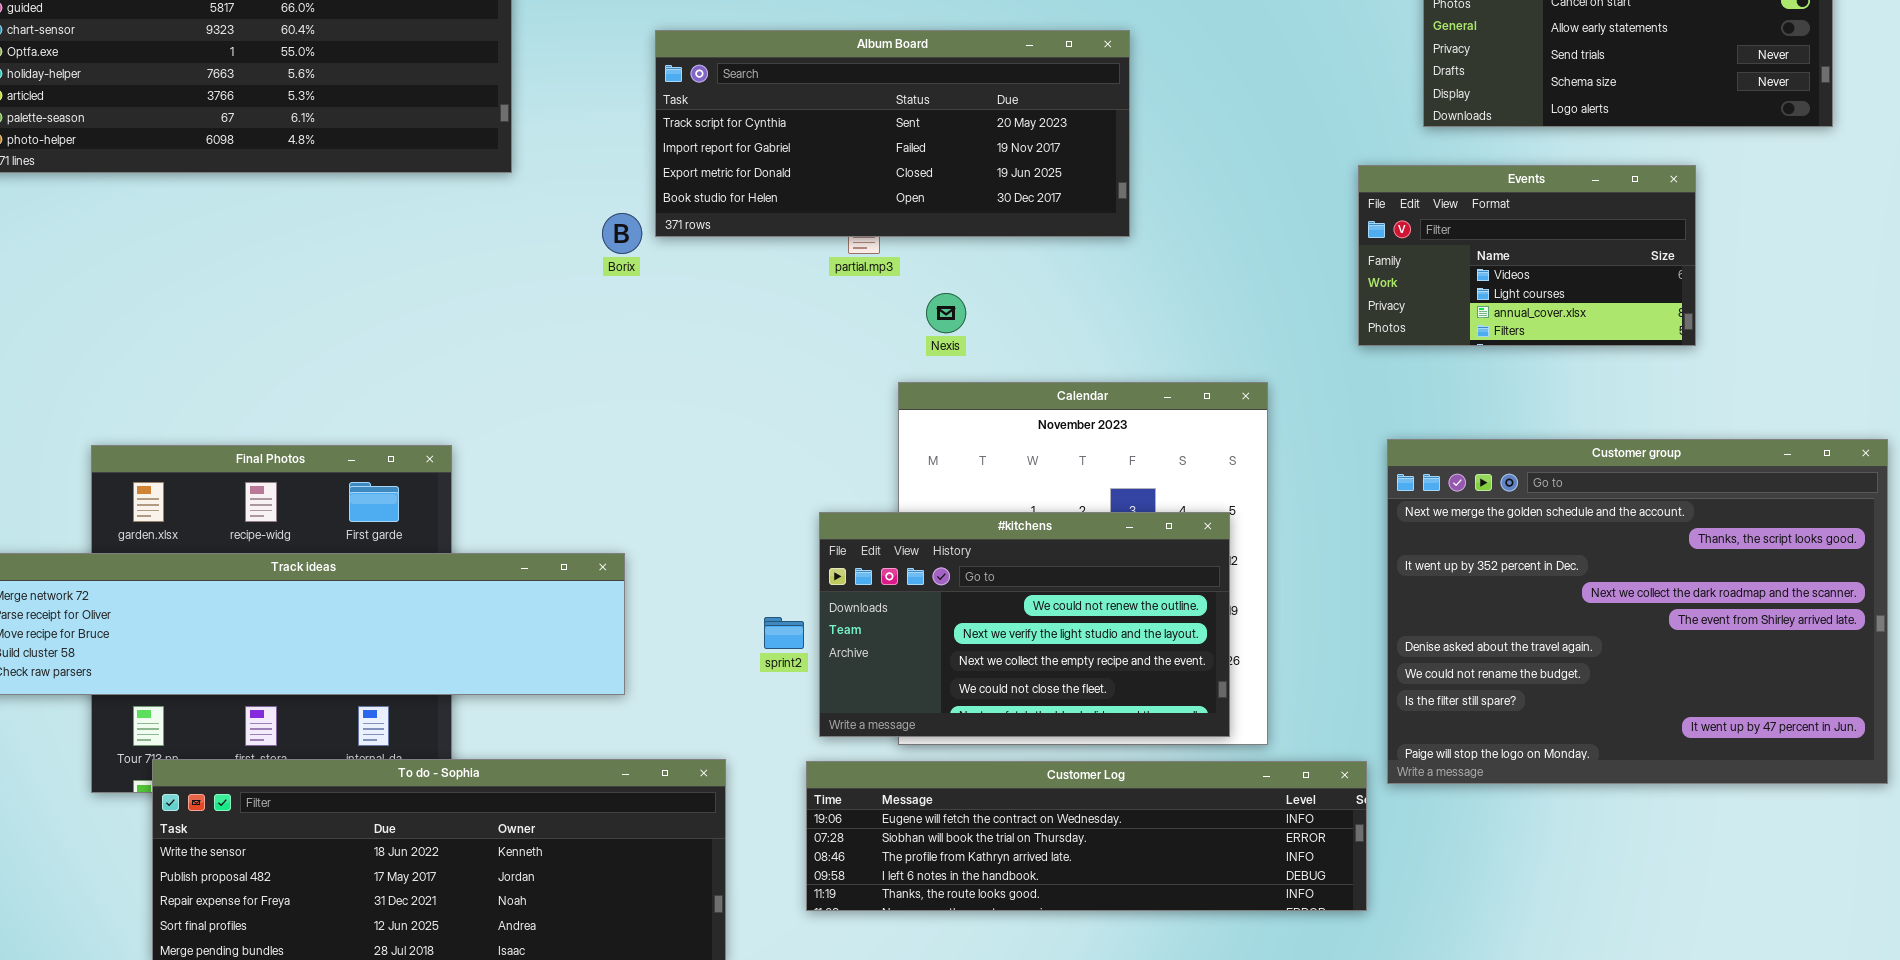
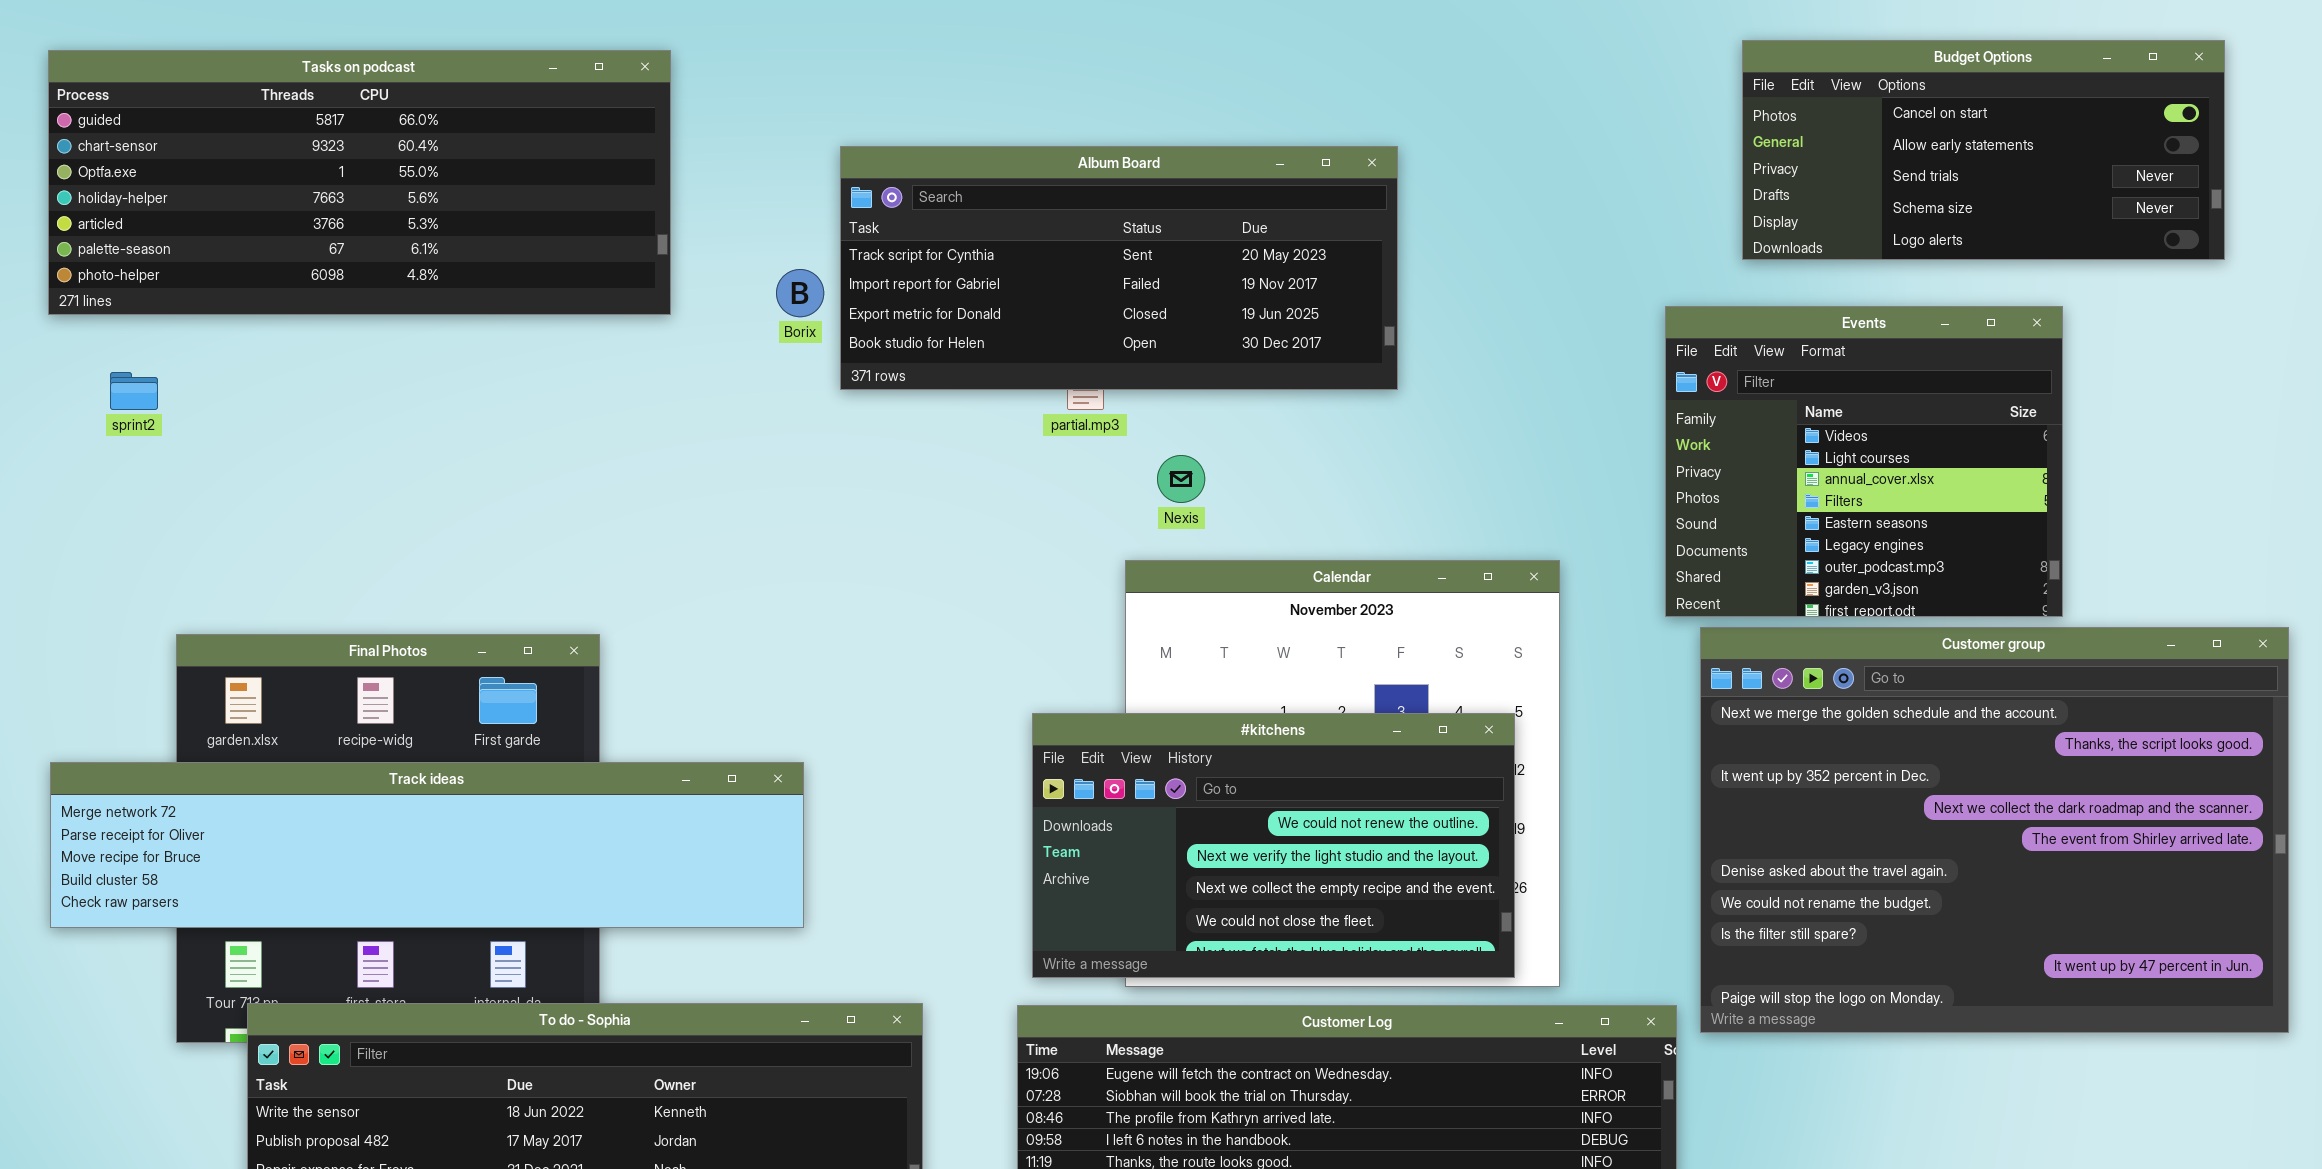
Events: [1358,165,1696,346] -> [1665,306,2063,617], resized
Borix: [602,213,642,254] -> [776,269,824,317], moved
sprint2: [764,617,804,649] -> [110,372,158,410], moved

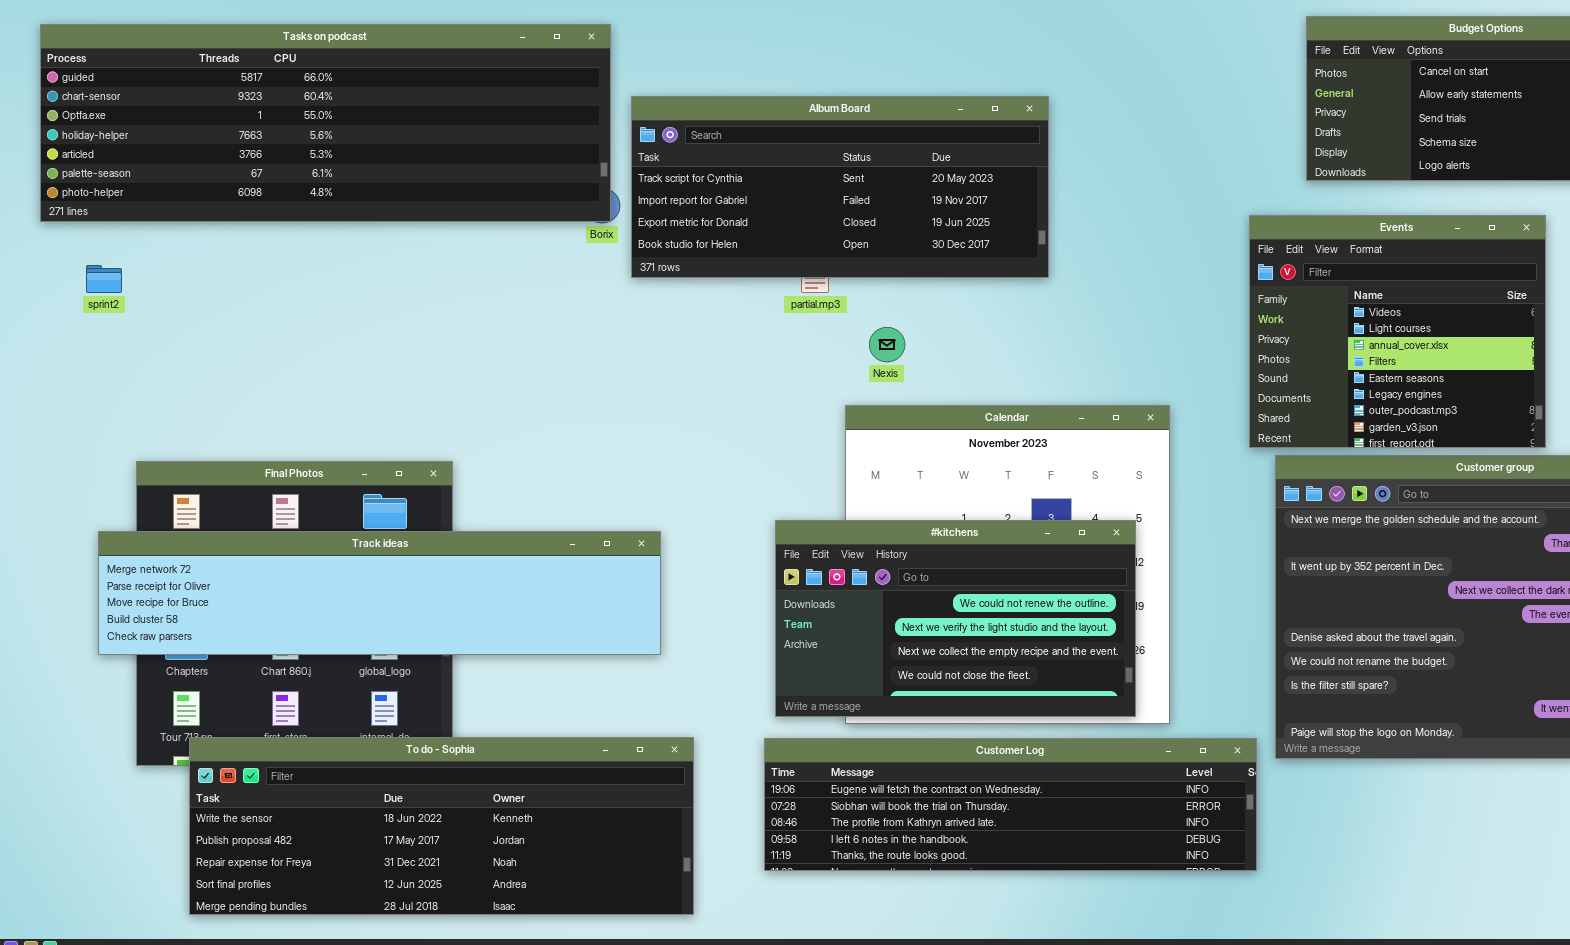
Tasks on podcast: [48,50,671,315] -> [40,24,611,222], resized
Track ideas: [50,762,804,928] -> [98,531,661,655], moved

